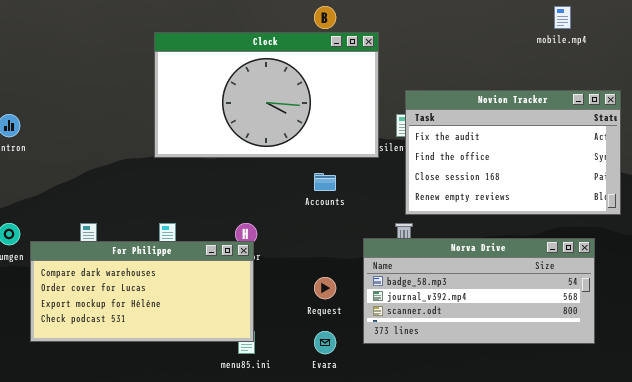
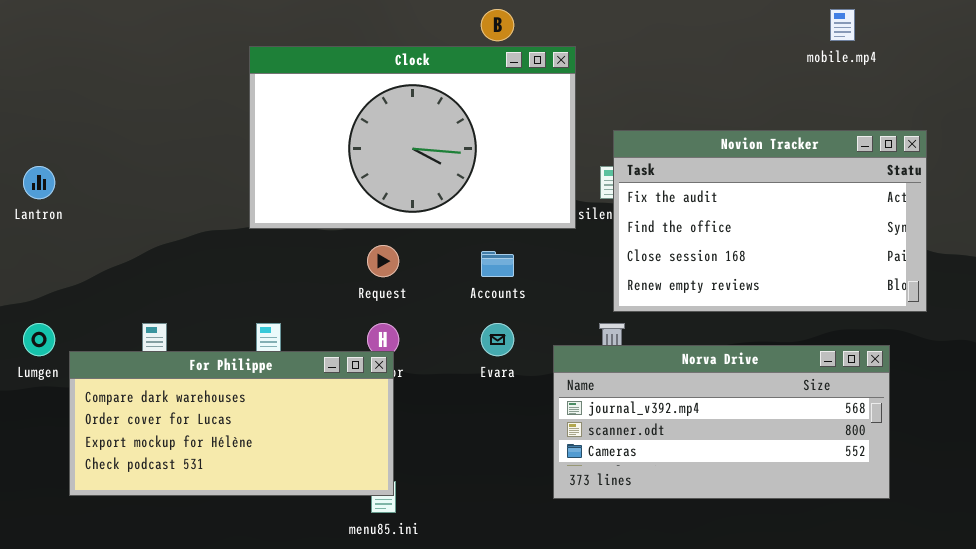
Norva Drive: [363,238,595,344] -> [553,345,890,499], scrolled down 1 row
Request: [314,277,336,299] -> [367,245,399,277], moved
Evara: [314,331,336,354] -> [481,323,514,356], moved

